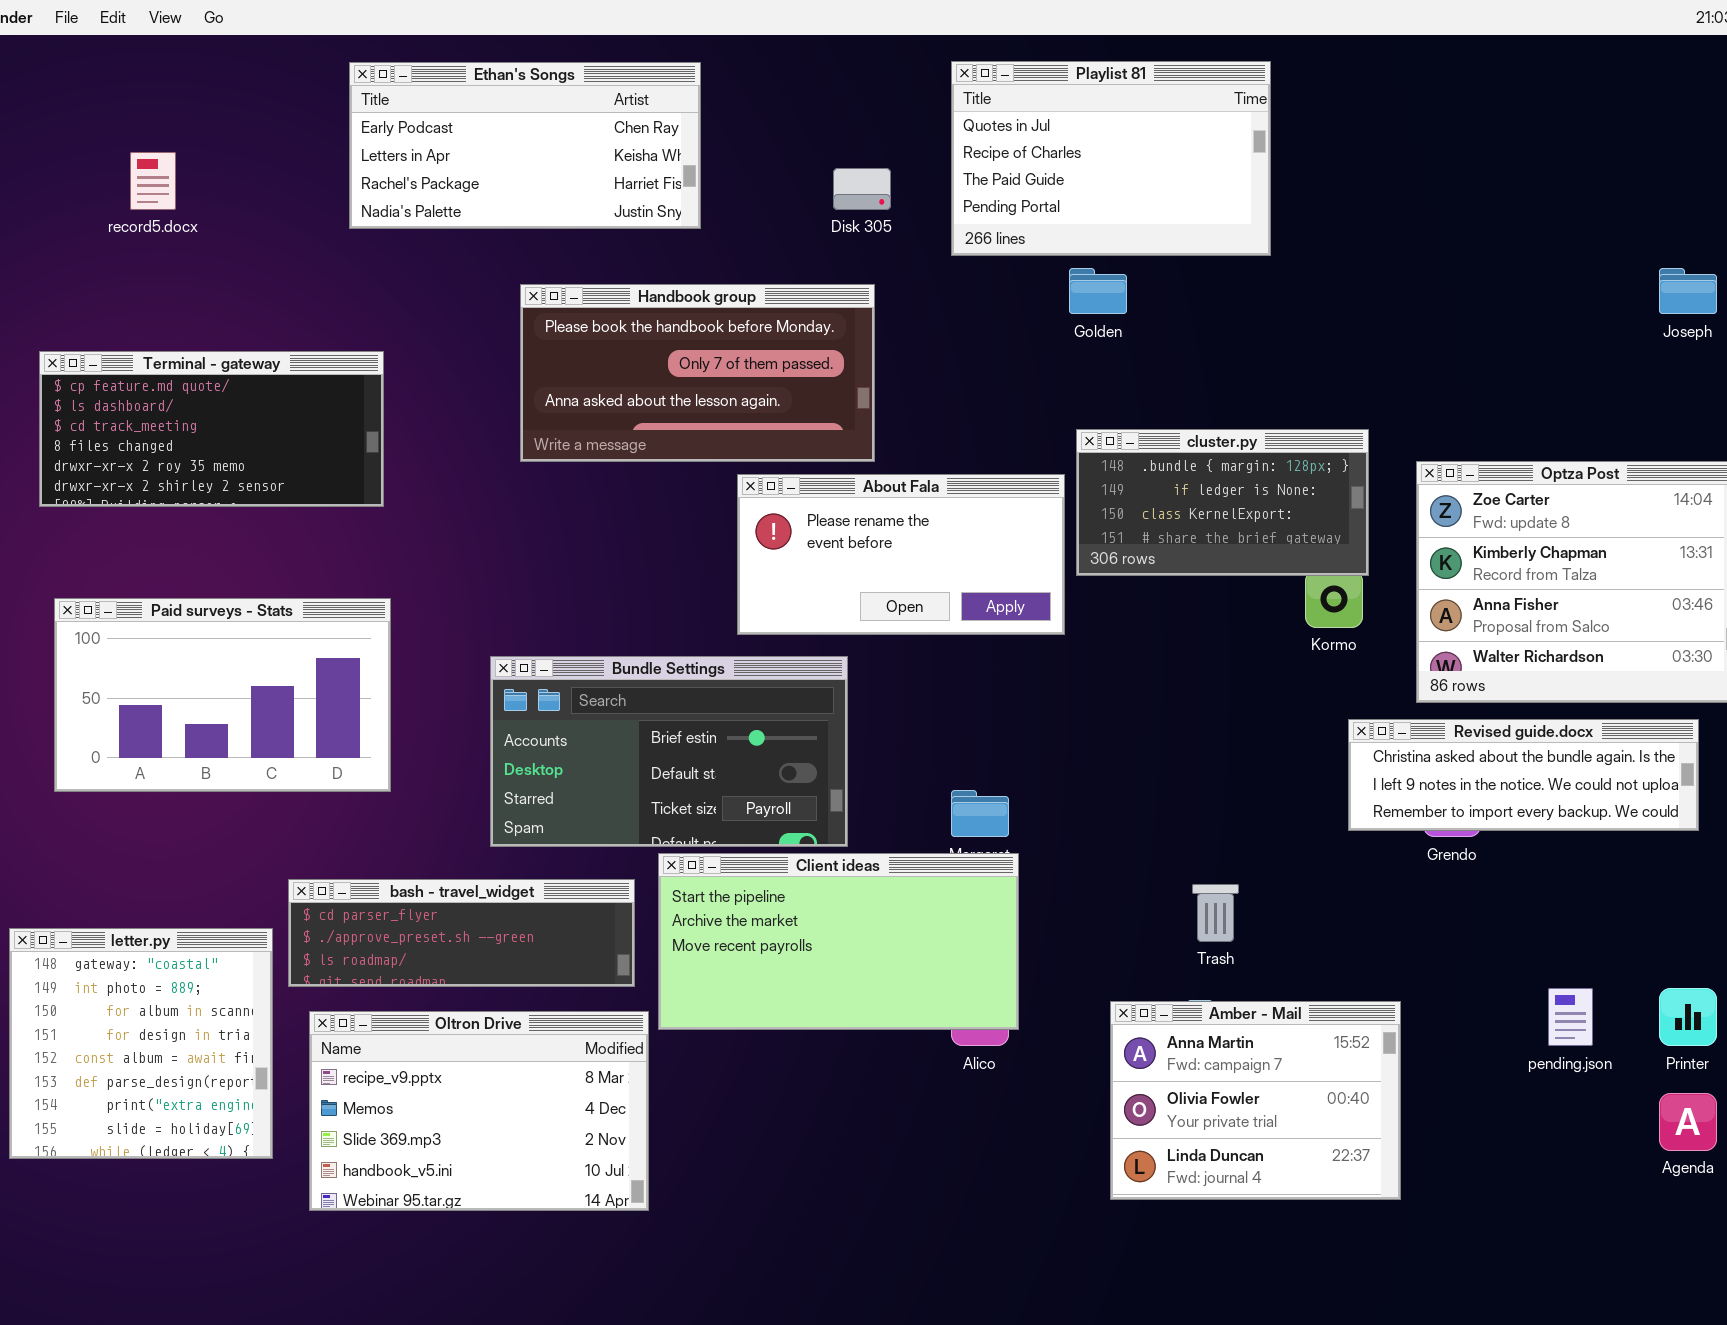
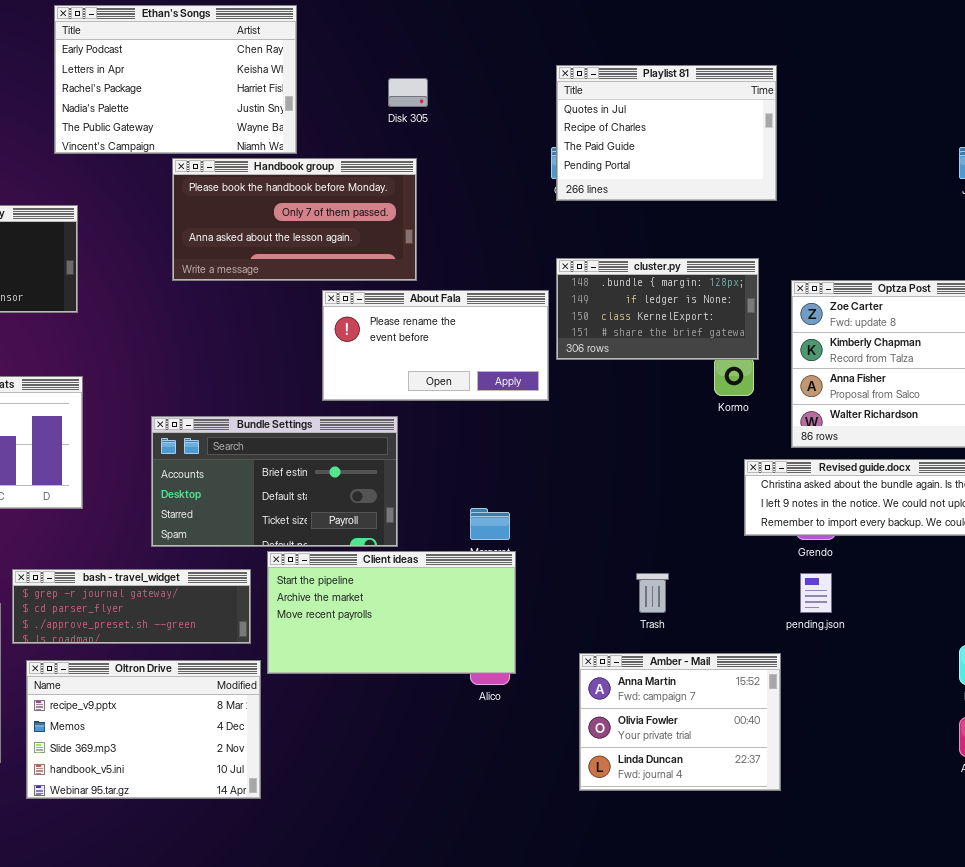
Playlist 81: [951,61,1271,256] -> [556,65,777,201], moved
Ethan's Songs: [349,62,701,229] -> [54,5,297,154], resized
bash - travel_widget: [288,879,635,987] -> [12,569,251,644], scrolled up 1 row
pending.json: [1548,988,1593,1046] -> [800,573,832,613], moved

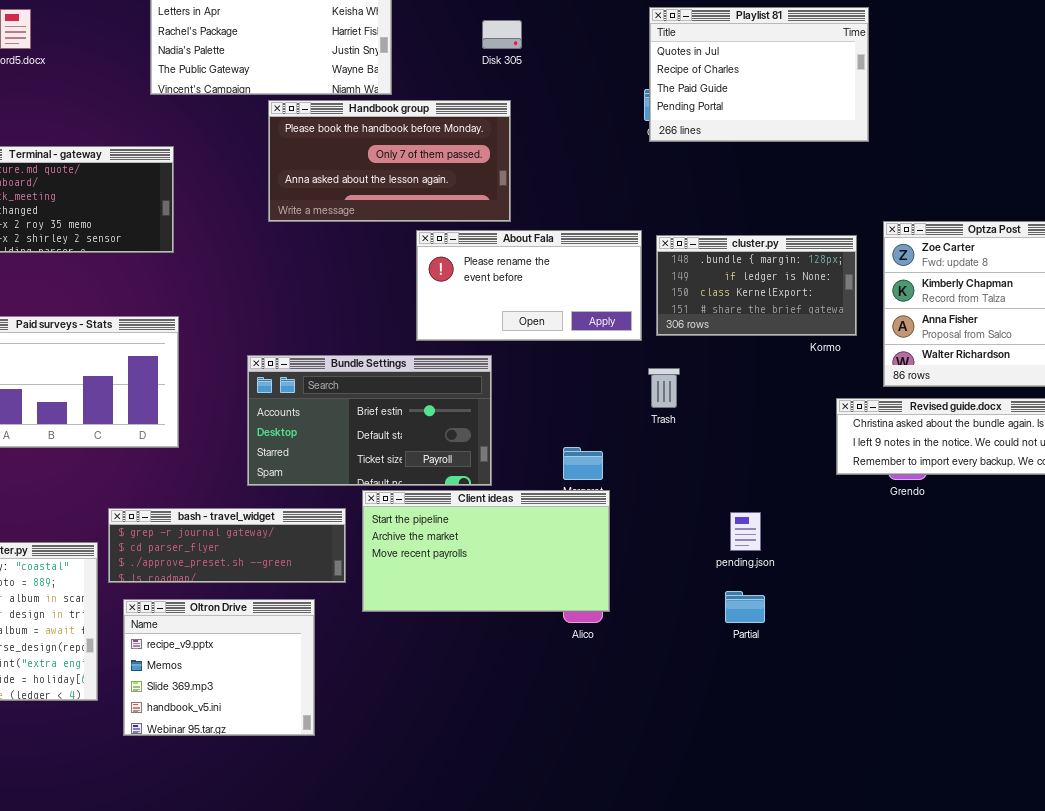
cluster.py: [556,258,759,360] -> [656,235,857,336], moved
Trash: [636,573,669,613] -> [648,368,680,408], moved
pending.json: [800,573,832,613] -> [730,512,761,551], moved
Amber - Mail: [579,653,781,791] -> none, closed
Oltron Drive: [26,660,261,799] -> [123,599,315,736], resized

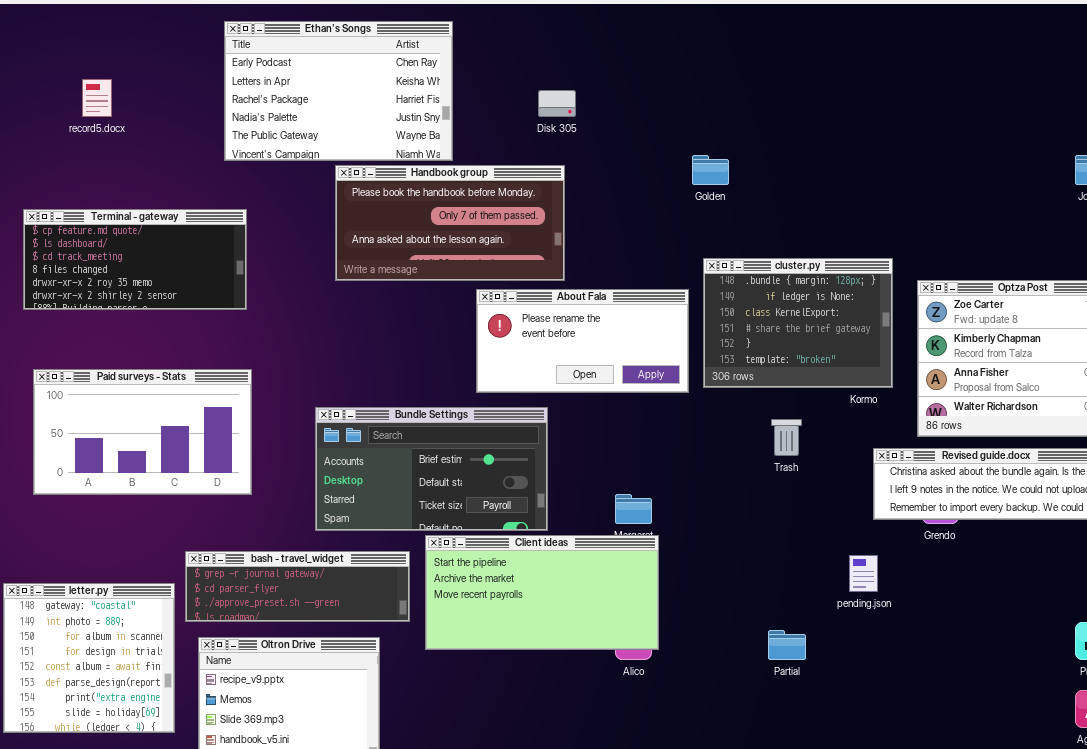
Playlist 81: [649,7,869,142] -> none, closed
cluster.py: [656,235,857,336] -> [703,258,893,388], resized
Trash: [648,368,680,408] -> [771,419,802,456], moved
pending.json: [730,512,761,551] -> [849,555,878,592], moved

